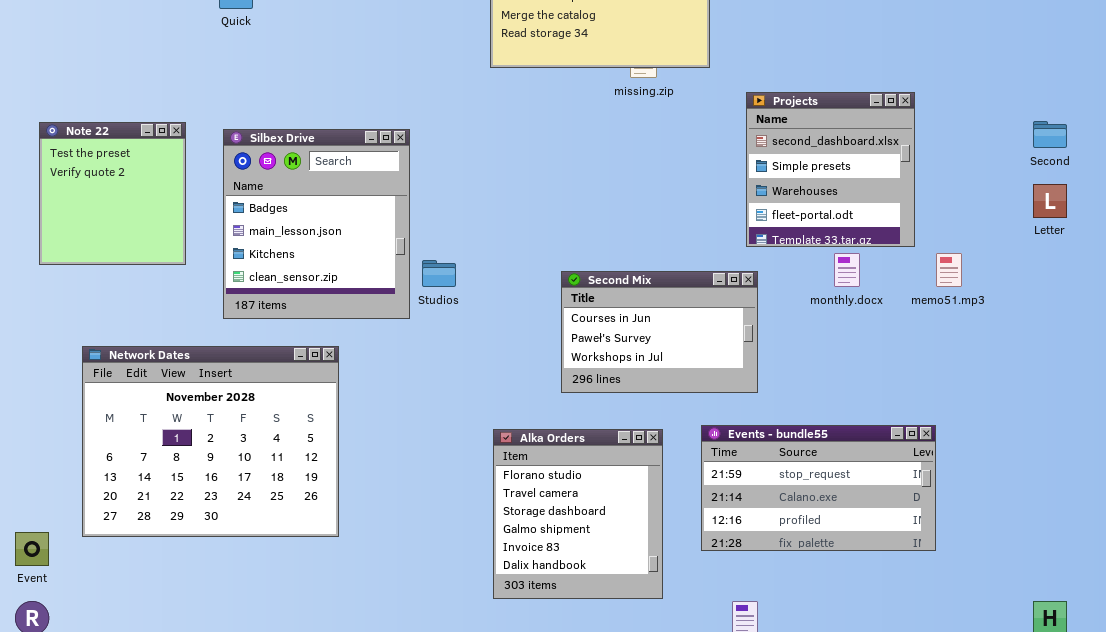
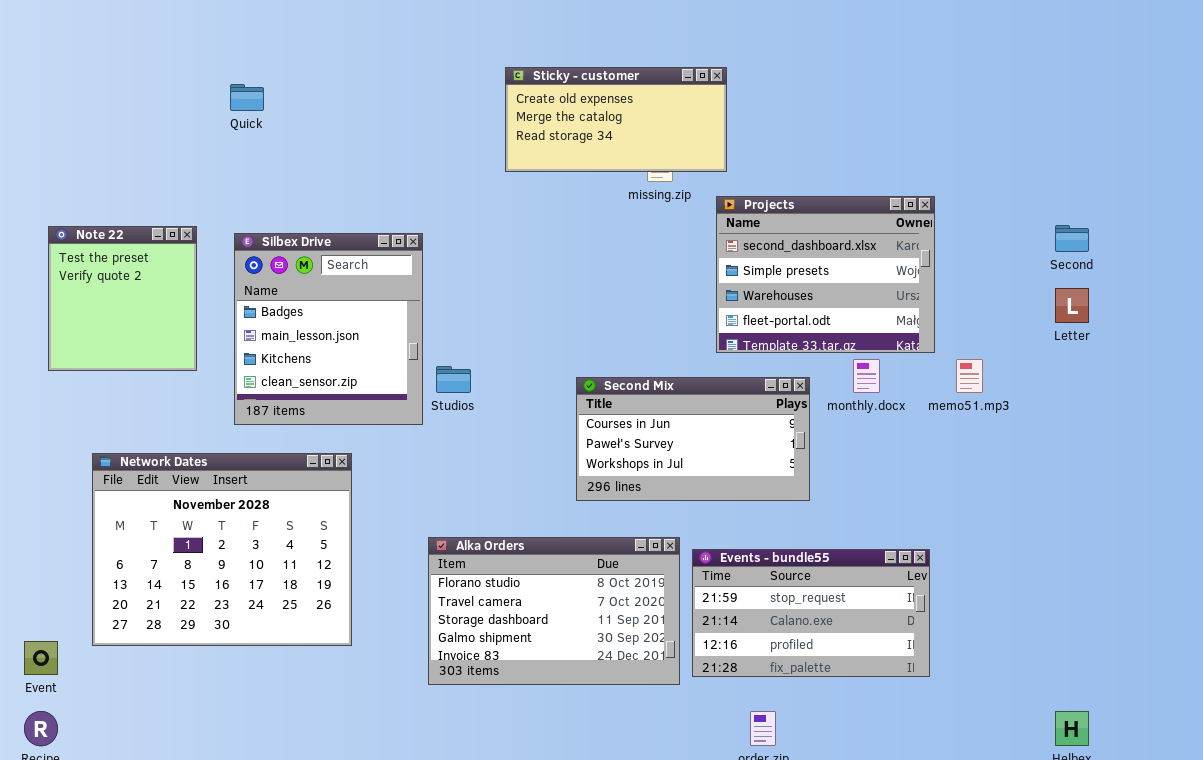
Projects: [746,92,915,247] -> [716,196,935,353], resized
Second Mix: [561,271,758,393] -> [576,377,810,501], resized
Events - bundle55: [701,425,936,551] -> [692,549,930,677], moved
Alka Orders: [493,429,663,599] -> [428,537,680,685], resized

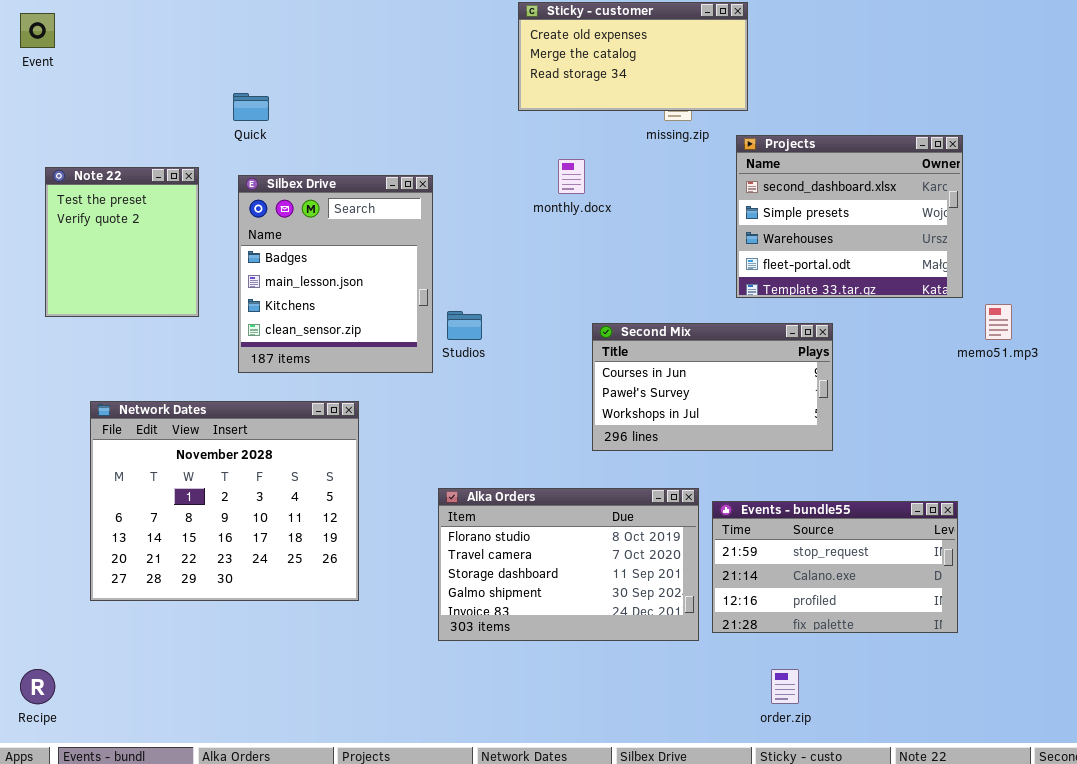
Quick: [230,84,264,111] -> [233,93,269,121], moved
monthly.docx: [853,359,880,393] -> [558,159,585,194], moved
Event: [24,641,58,675] -> [20,13,55,48], moved

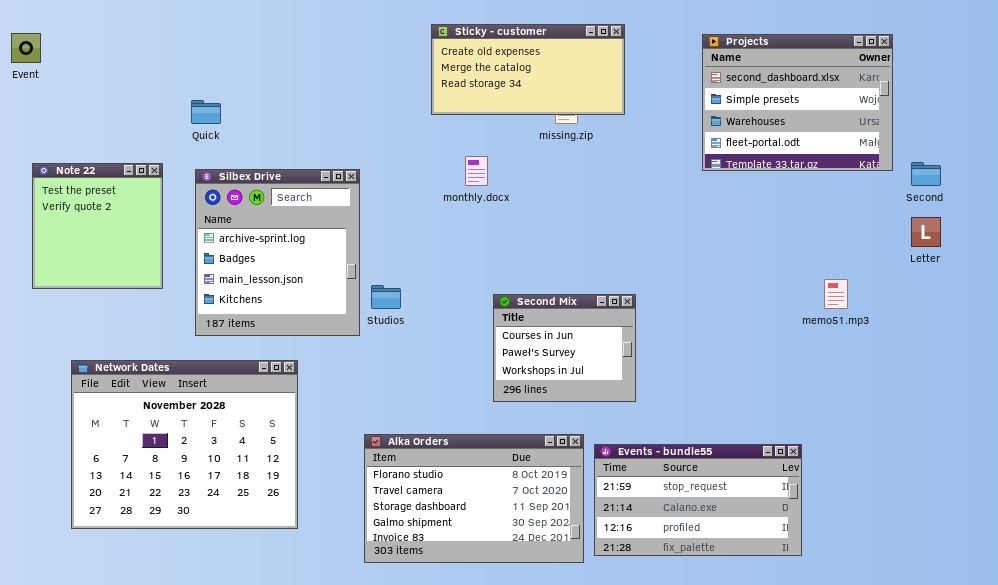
Projects: [736,135,963,298] -> [702,34,893,171], moved
Silbex Drive: [238,175,433,373] -> [195,169,360,336], scrolled up 1 row
Second Mix: [592,323,833,451] -> [493,294,636,402], resized

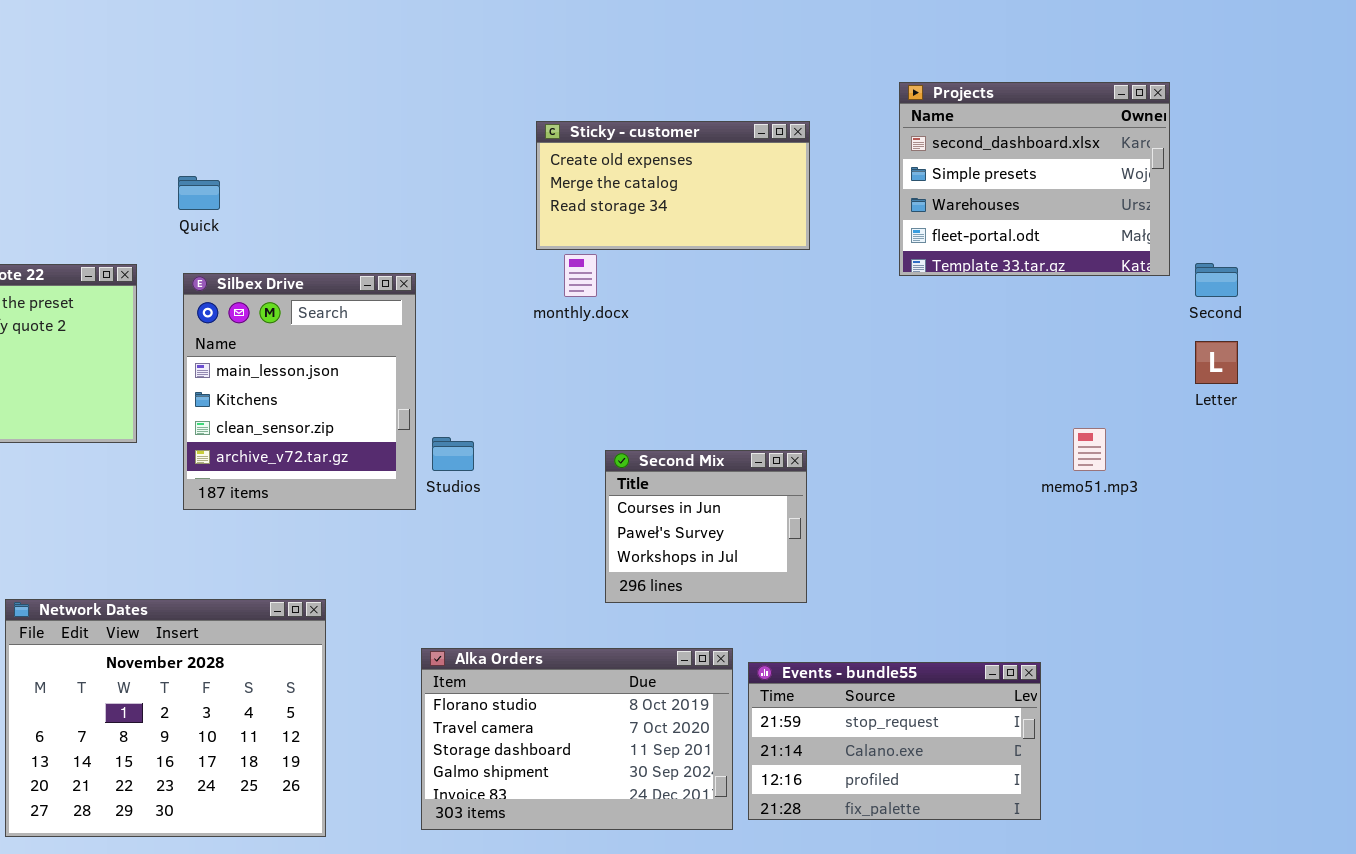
Sticky - customer: [431,24,625,115] -> [536,121,810,250], moved
Silbex Drive: [195,169,360,336] -> [183,273,416,510], scrolled down 2 rows
Network Dates: [71,360,298,529] -> [5,599,326,837], moved

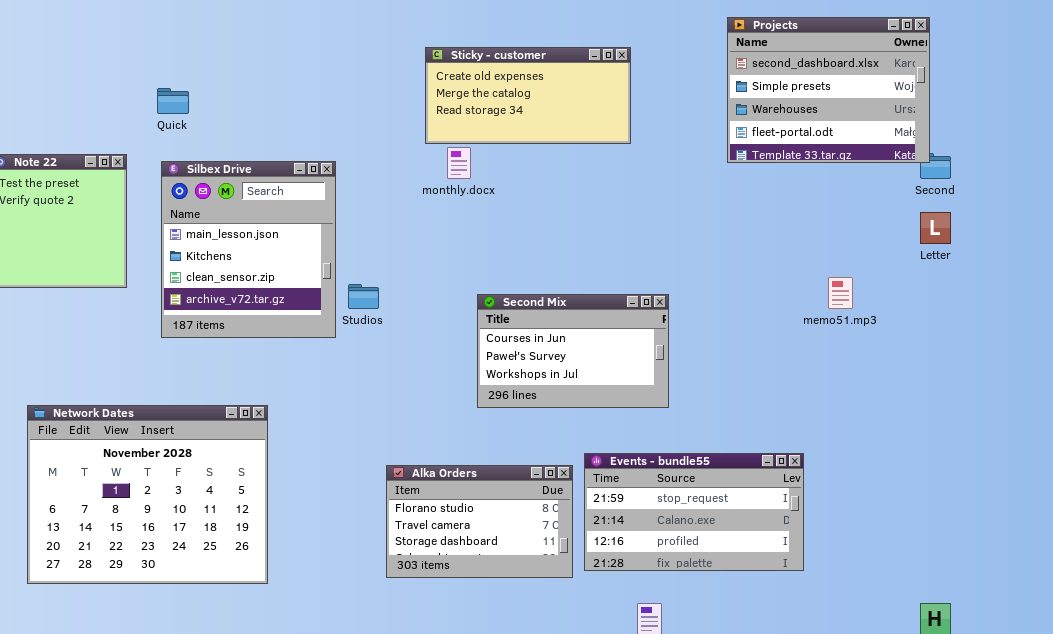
Projects: [899,82,1170,276] -> [727,17,930,163], moved
Second Mix: [605,450,807,603] -> [477,294,669,408], resized
Alka Orders: [421,648,733,830] -> [386,465,573,578], resized

